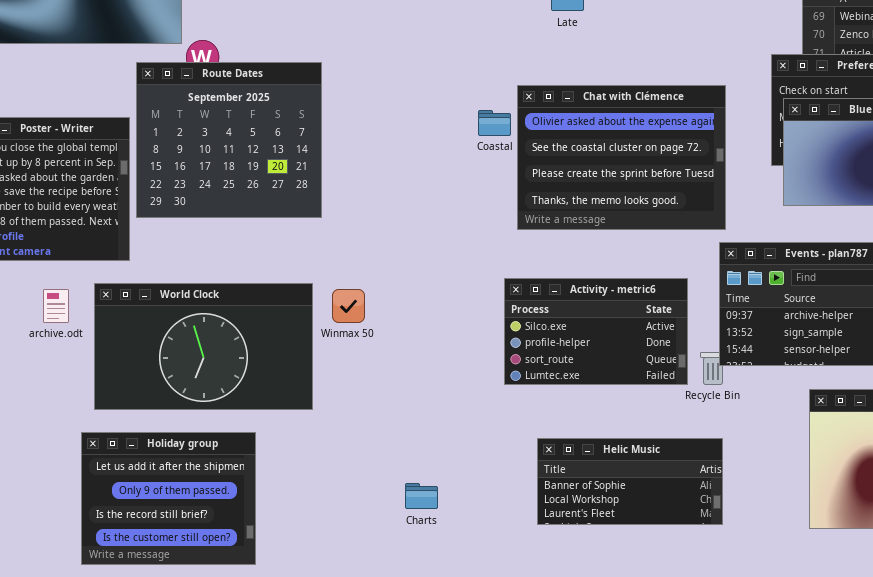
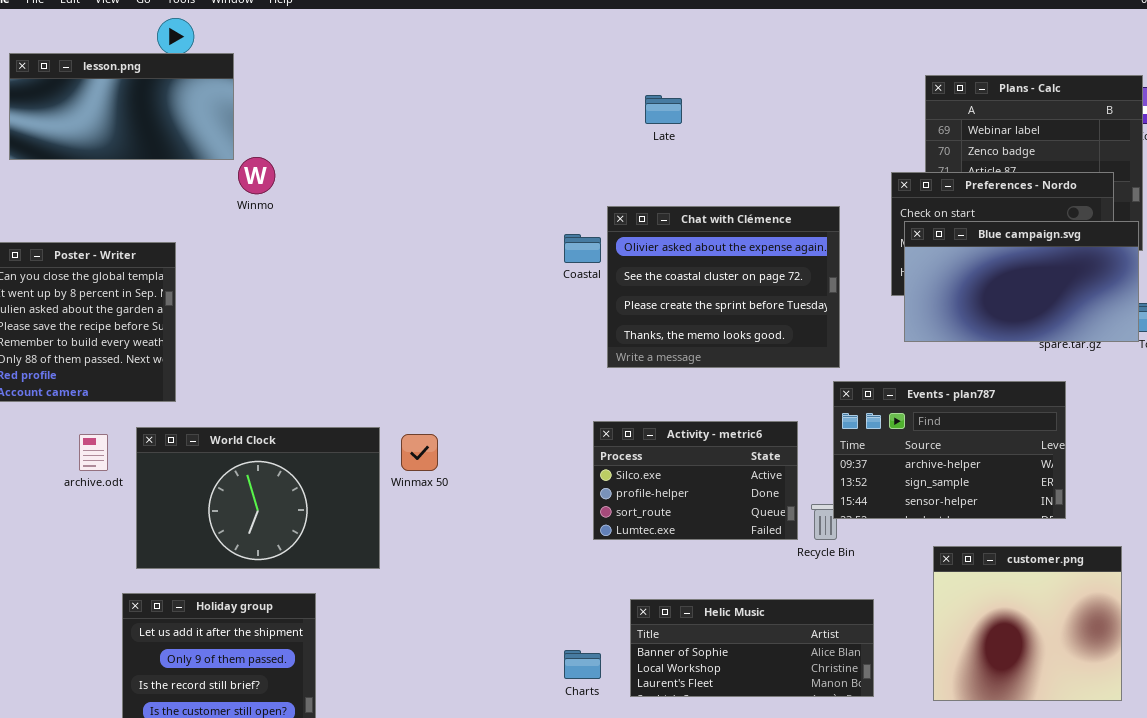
Route Dates: [136,62,322,218] -> none, closed
Helic Music: [537,438,723,525] -> [630,599,874,697], resized
Charts: [405,483,438,509] -> [564,650,601,679], moved

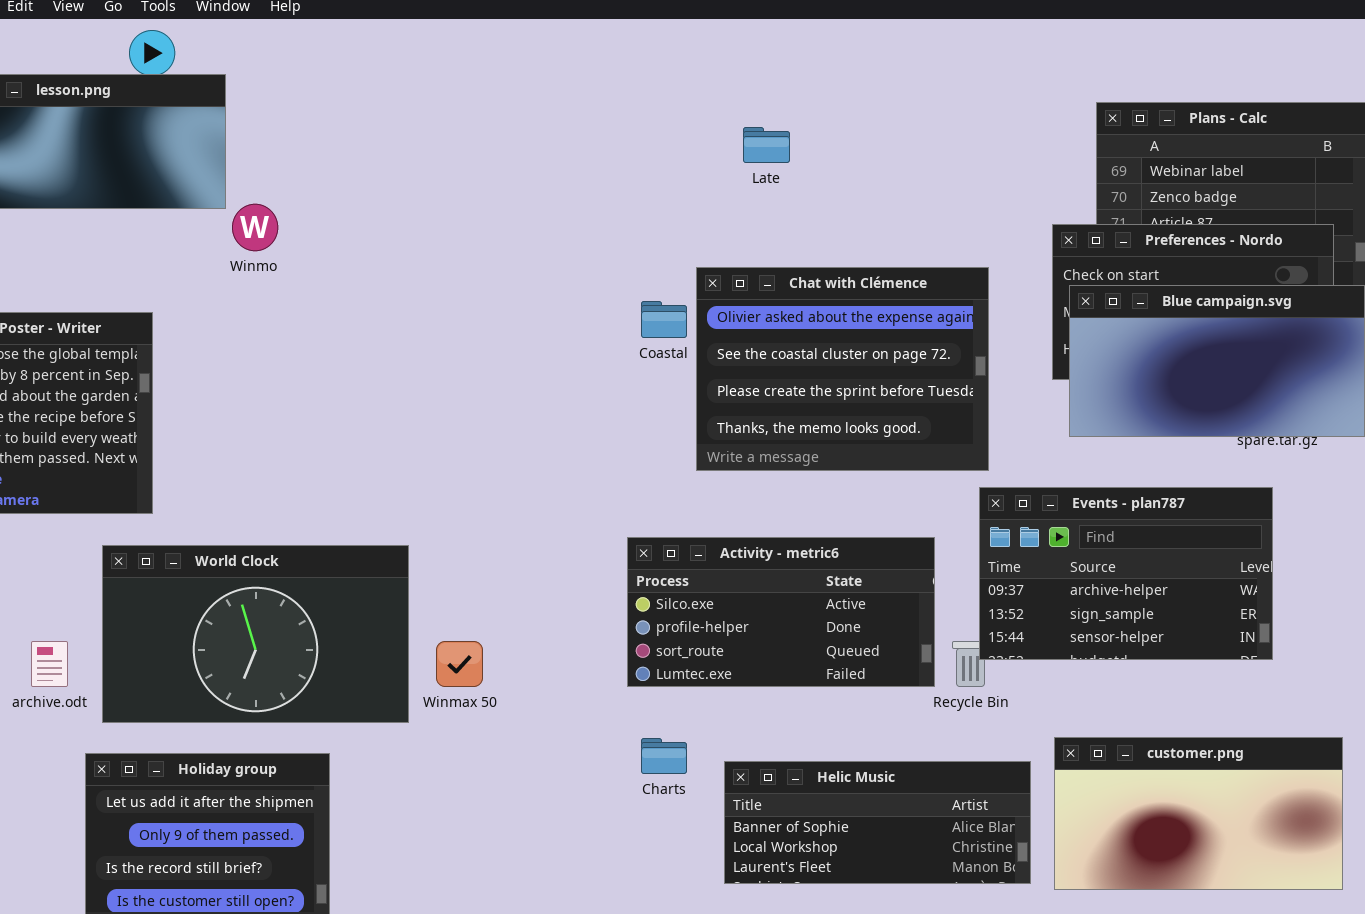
Activity - metric6: [593,421,798,540] -> [627,537,935,687], resized
archive.odt: [79,434,108,471] -> [31,641,68,687], moved
Winmax 50: [401,434,438,471] -> [436,641,483,687], moved
customer.png: [933,546,1122,701] -> [1054,737,1343,890], resized
Charts: [564,650,601,679] -> [641,738,687,774], moved

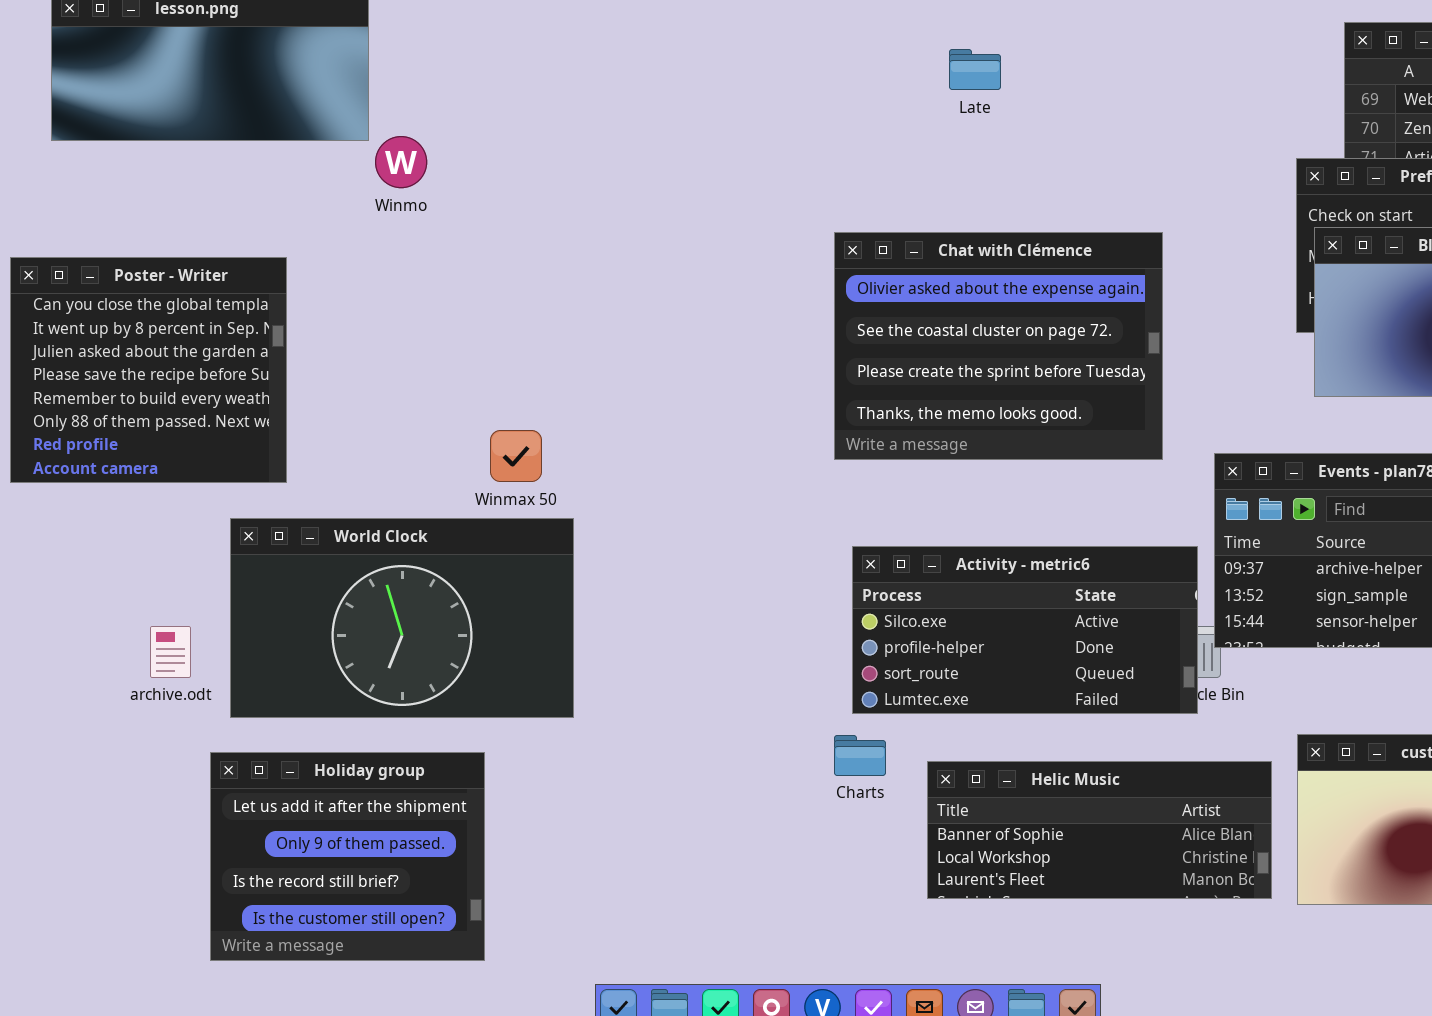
Chat with Clémence: [696,267,989,471] -> [834,232,1163,460], moved
Activity - metric6: [627,537,935,687] -> [852,546,1198,714], moved
Winmax 50: [436,641,483,687] -> [490,430,542,482], moved

